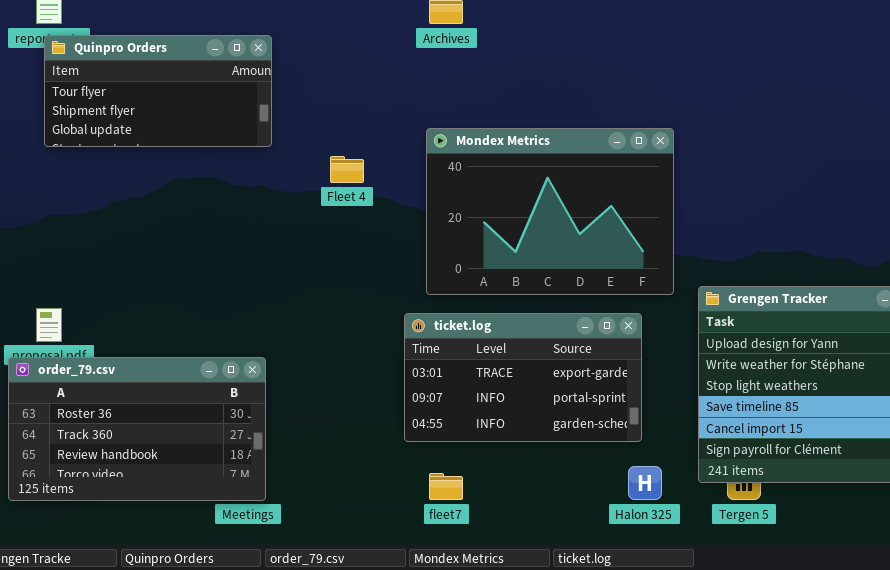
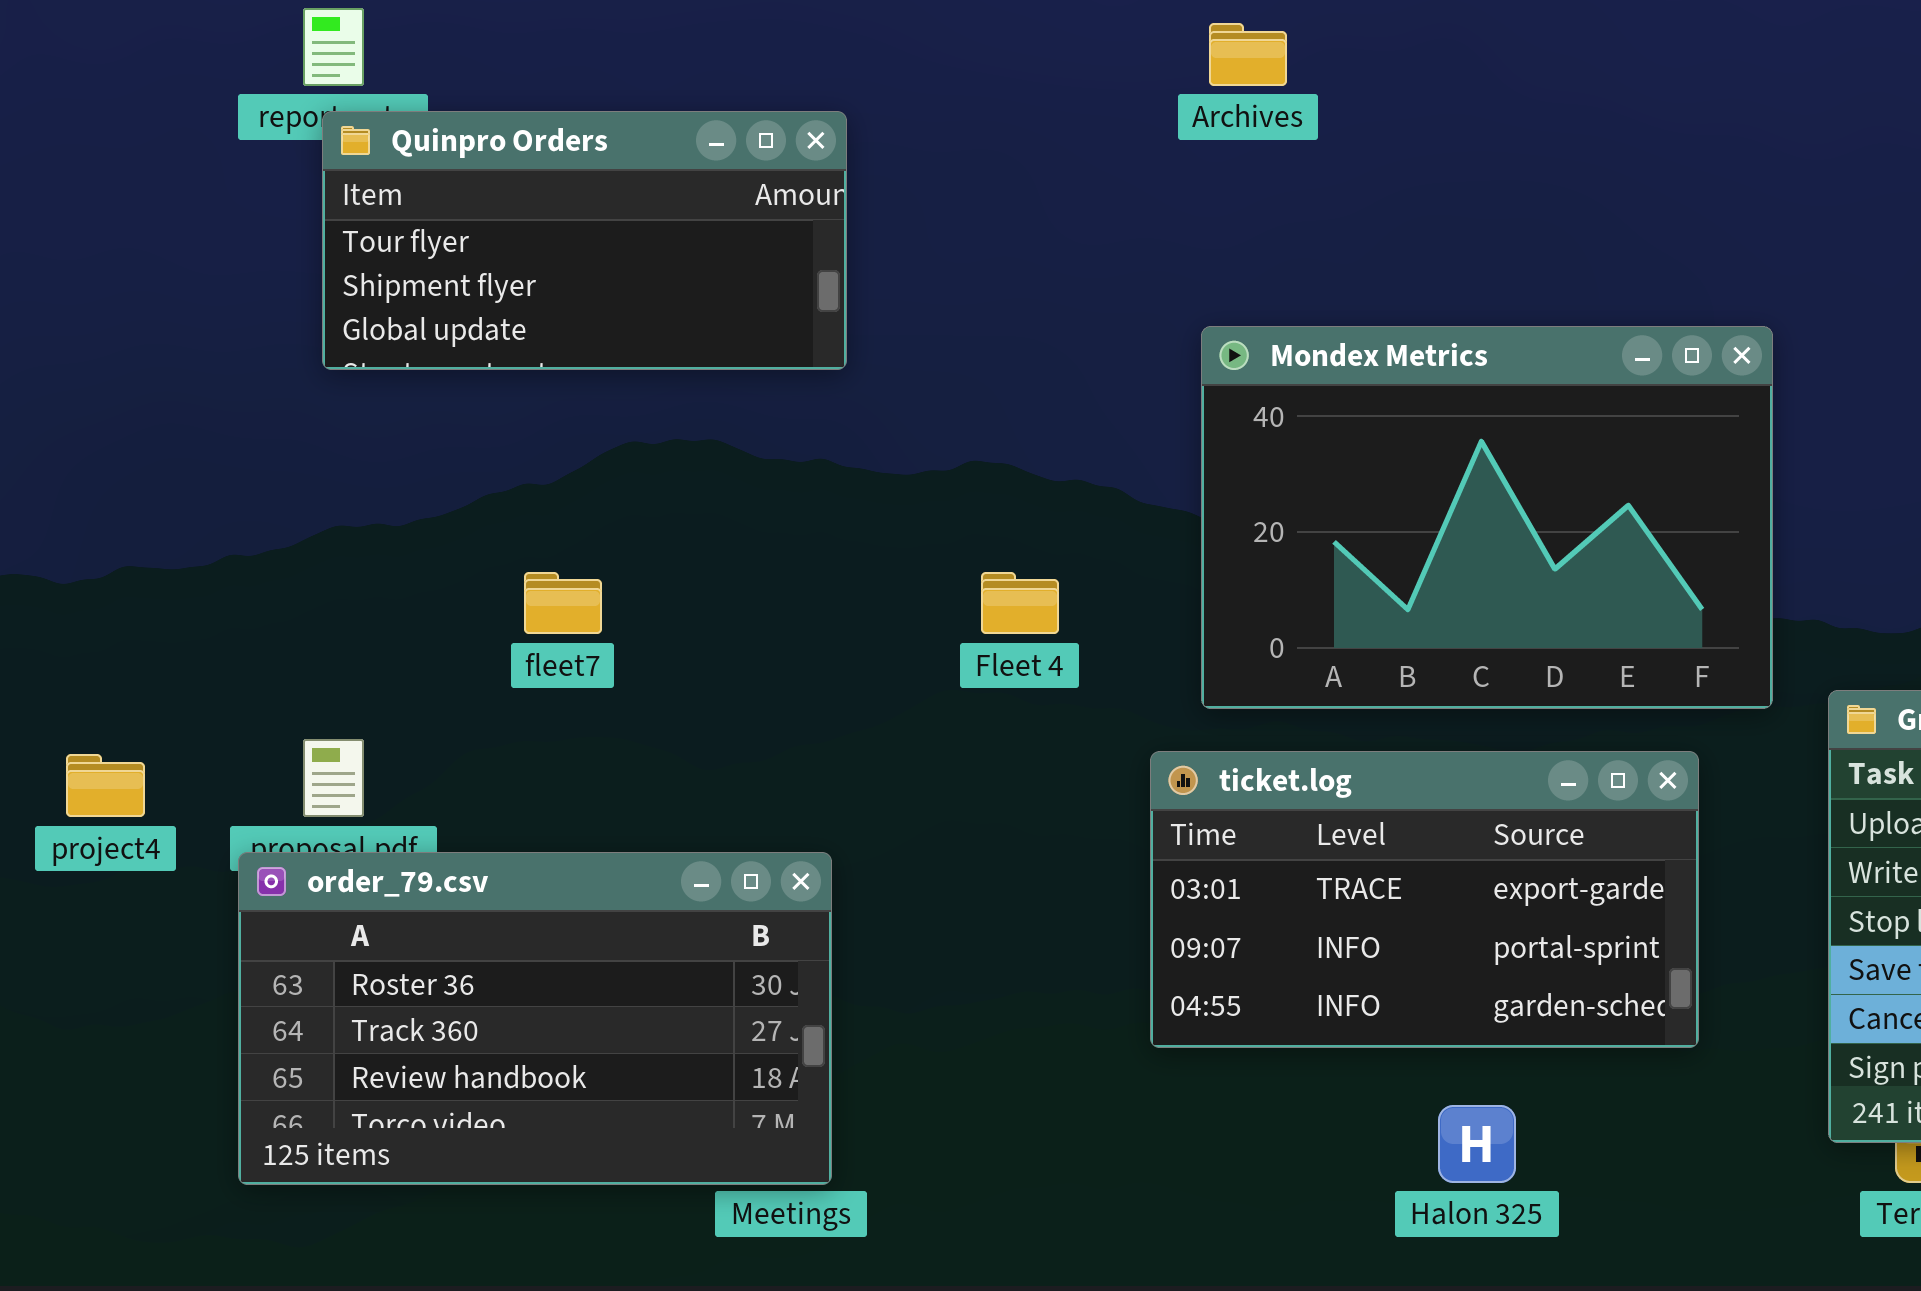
Fleet 4: [330,156,364,183] -> [981,572,1059,634], moved
Halon 325: [628,466,662,500] -> [1438,1105,1516,1183], moved
fleet7: [429,473,463,500] -> [524,572,602,634], moved

